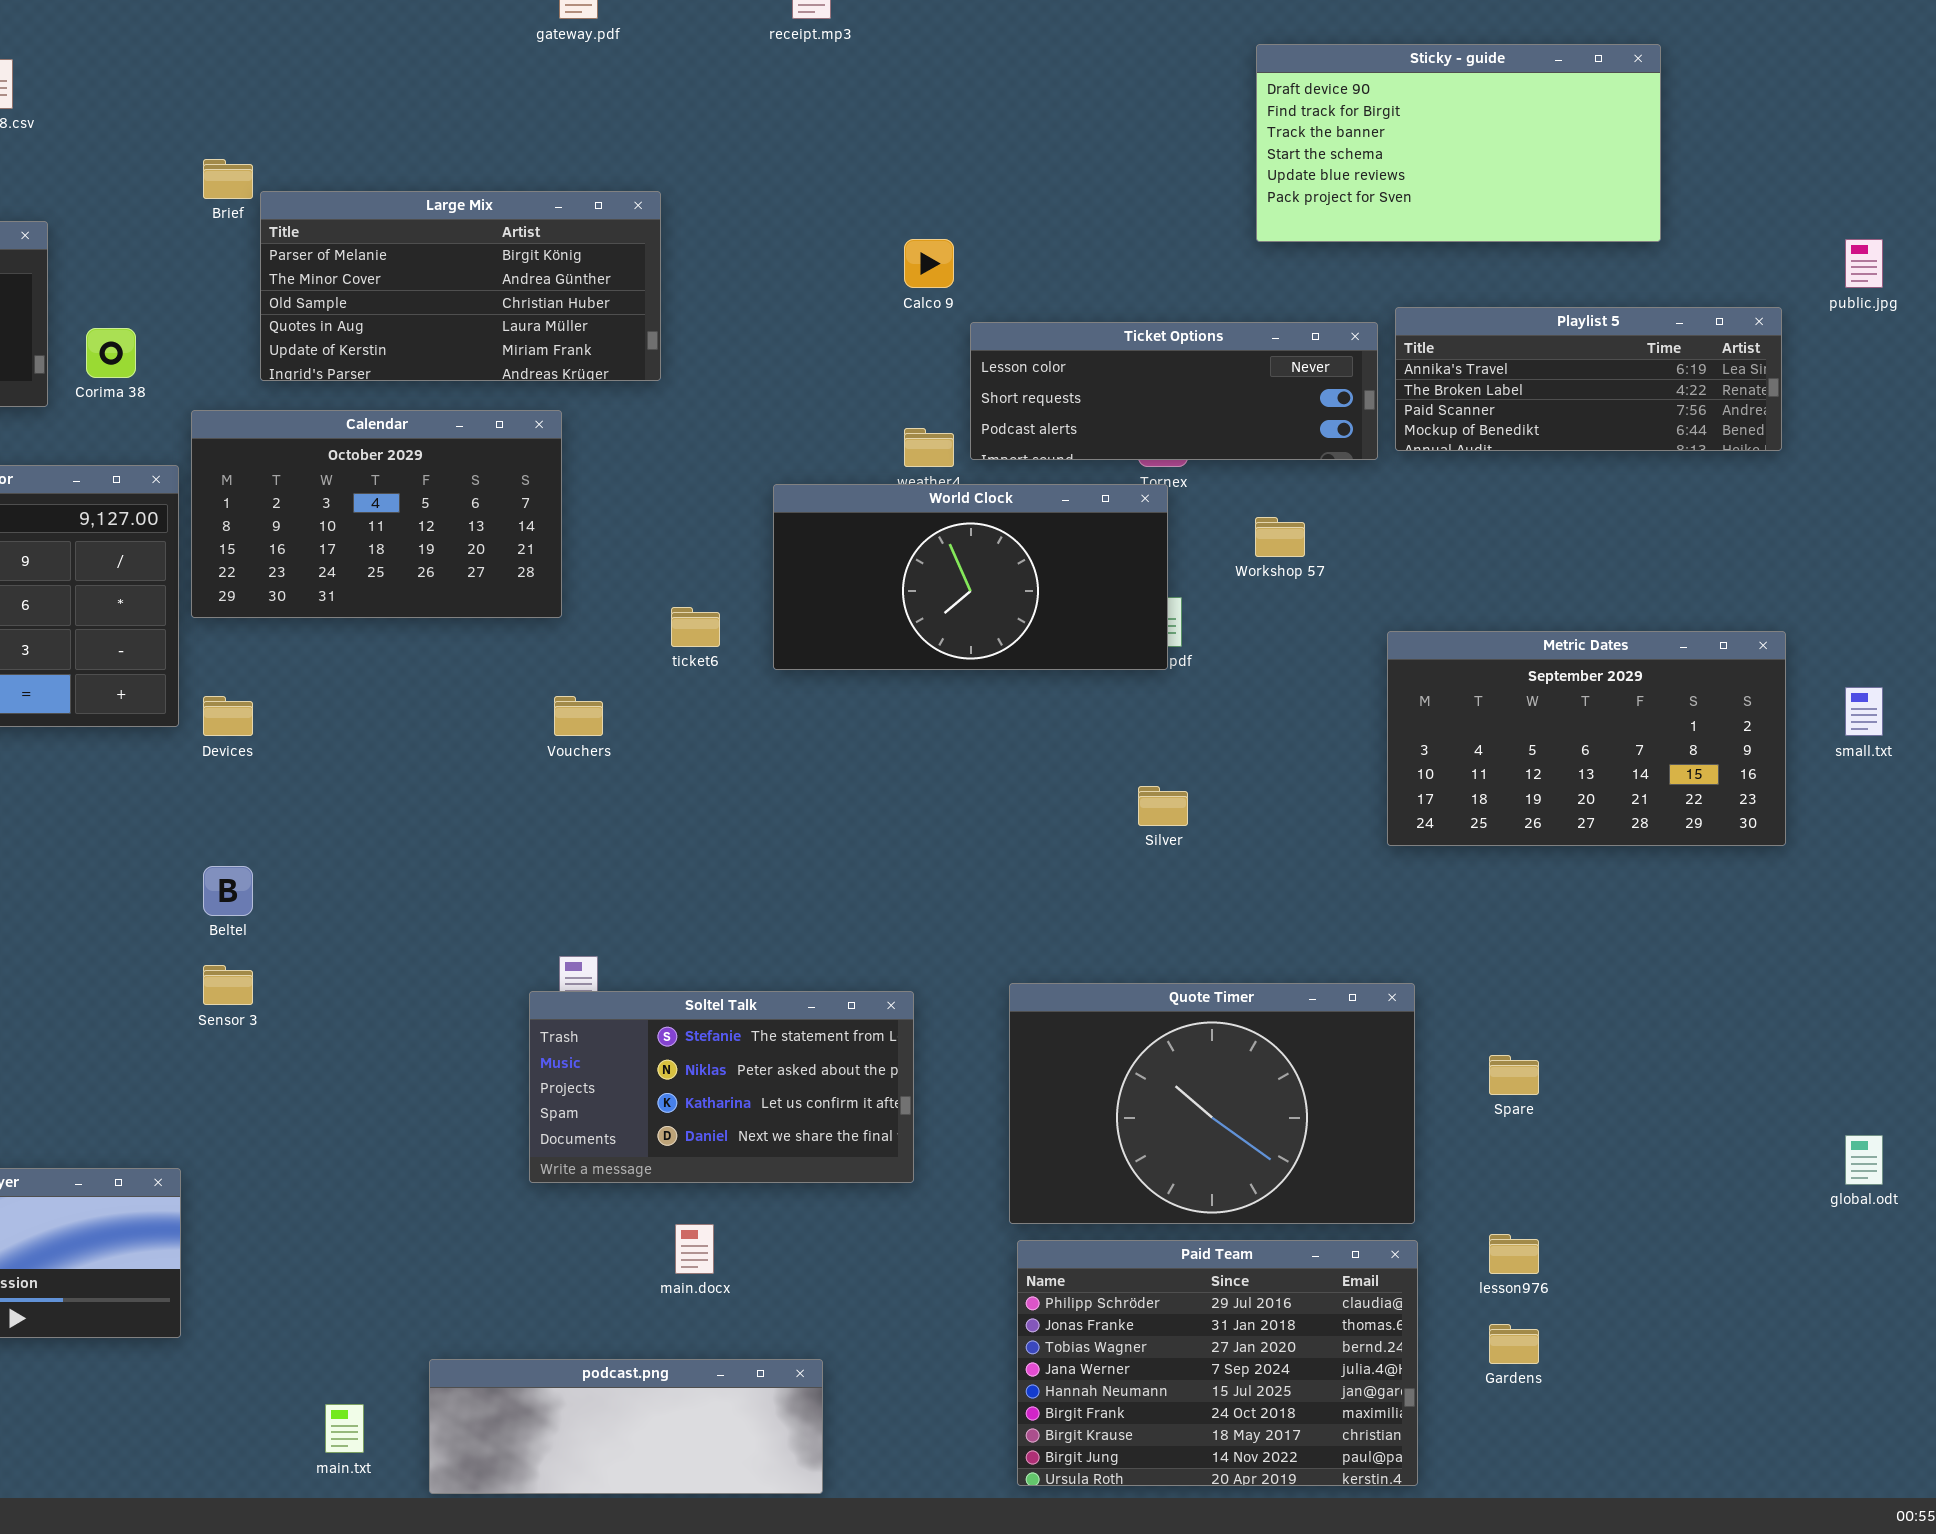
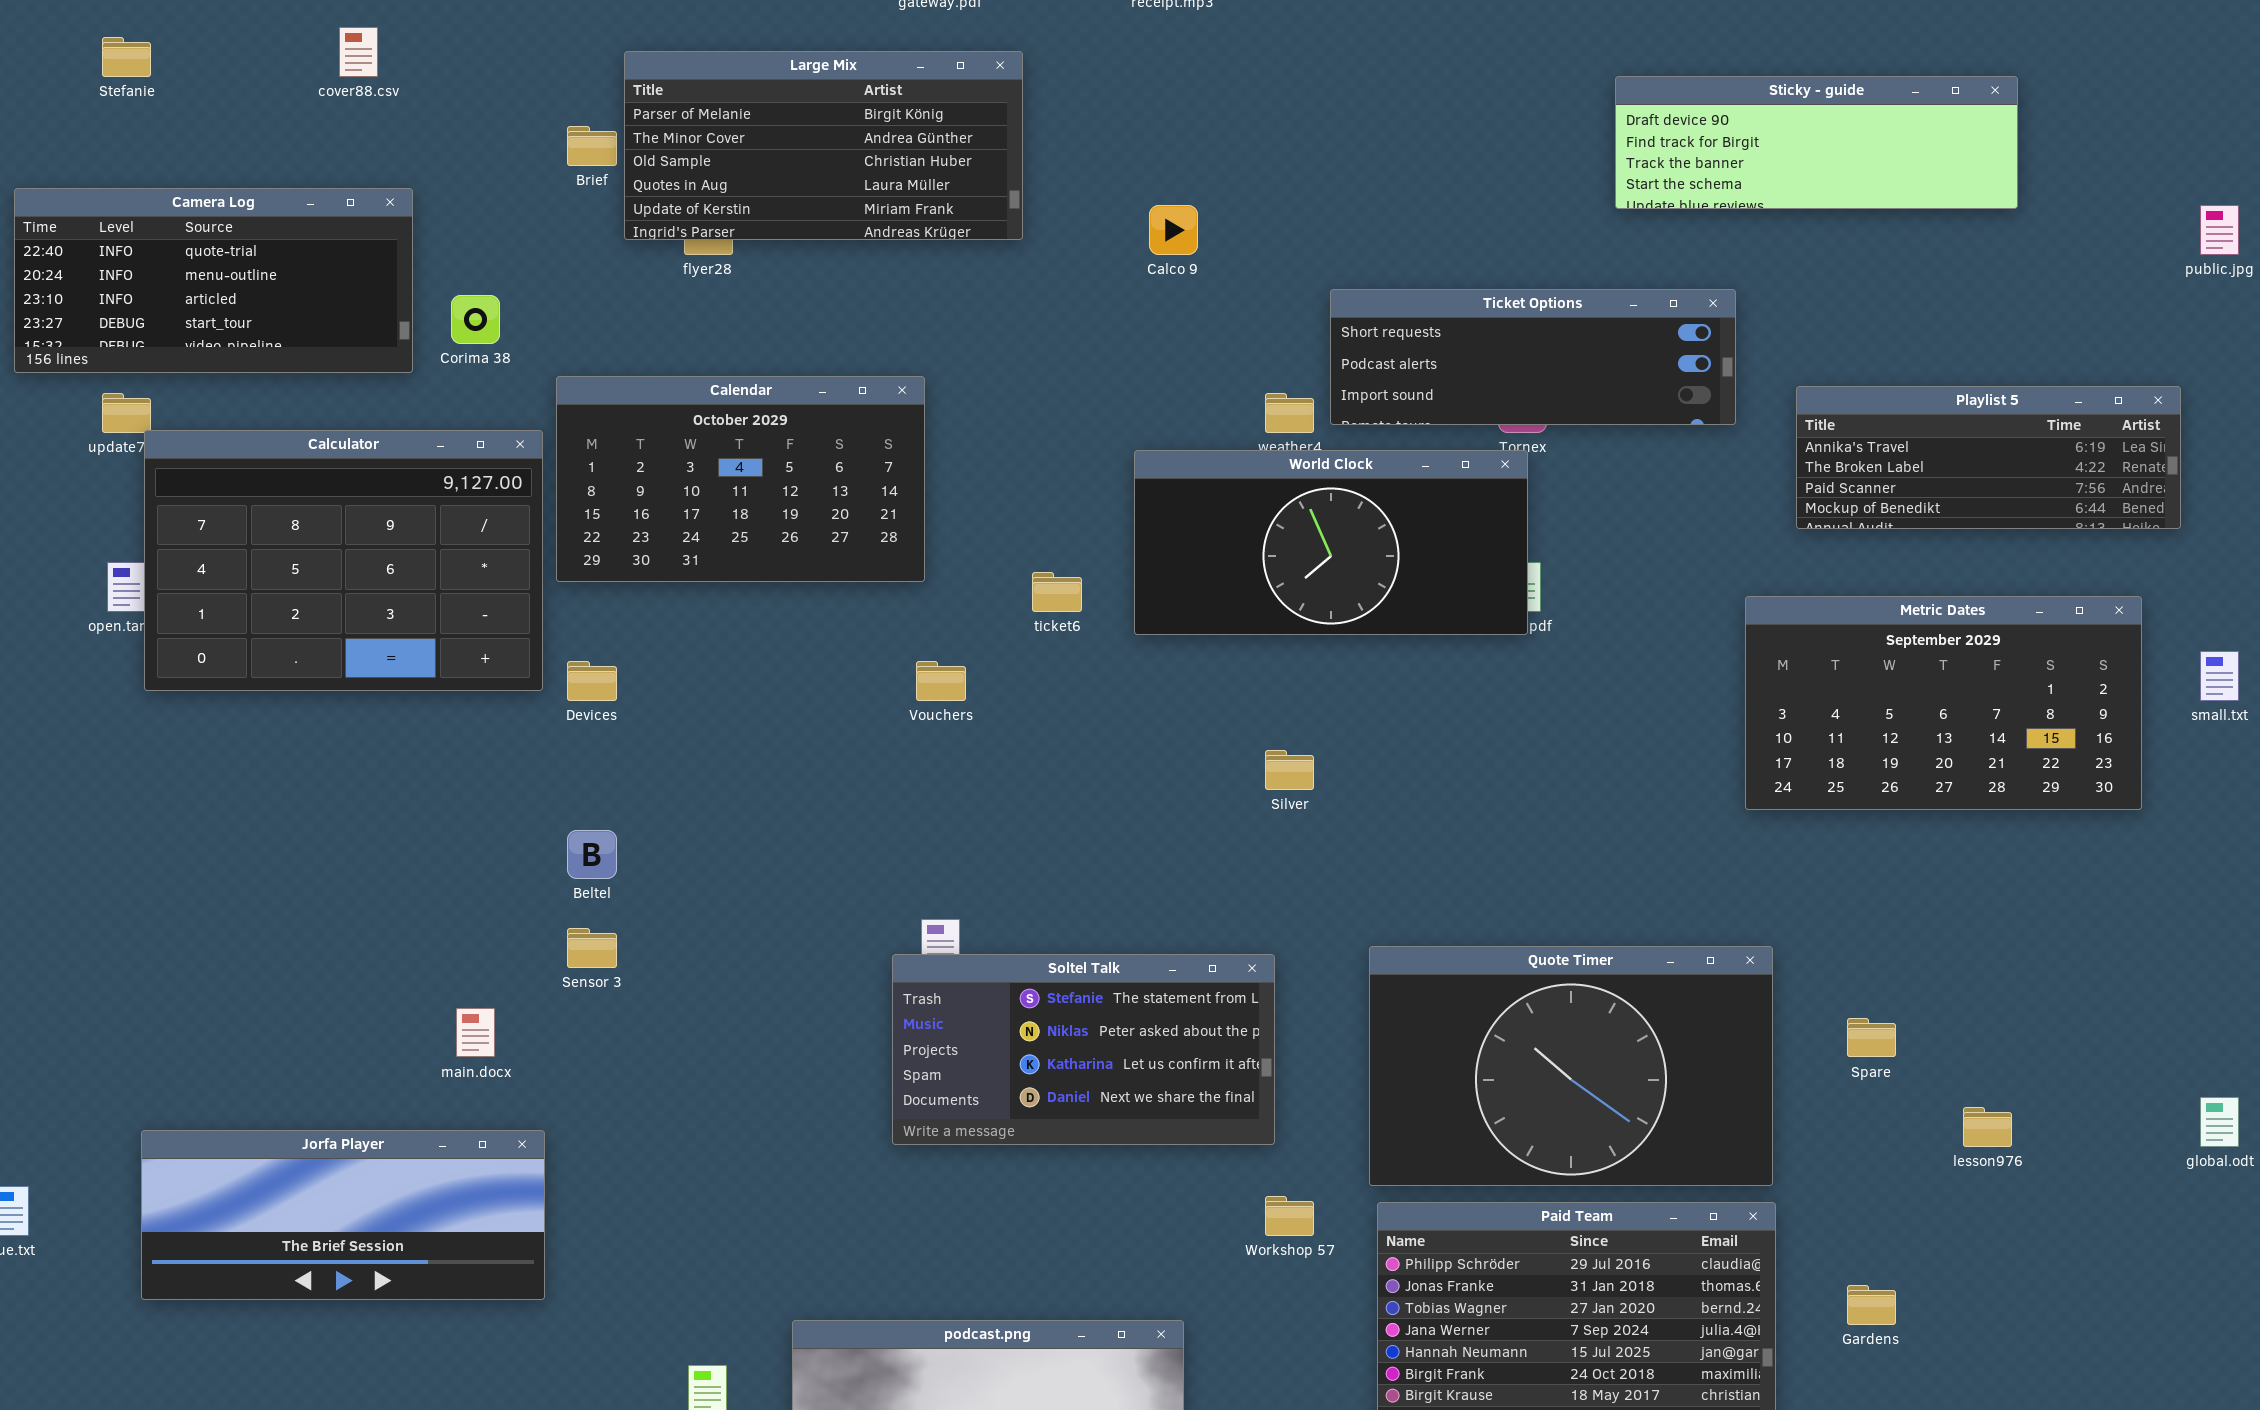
Sticky - guide: [1256,44,1661,242] -> [1615,76,2018,209], resized
Large Mix: [260,191,661,381] -> [624,51,1023,240], moved
Calco 9: [904,239,954,288] -> [1149,205,1198,255], moved
Playlist 5: [1395,307,1782,451] -> [1796,386,2181,529], moved
Ticket Options: [970,322,1378,460] -> [1330,289,1736,425], scrolled down 1 row
Workshop 57: [1255,517,1305,557] -> [1265,1196,1314,1236], moved
Silver: [1138,786,1188,826] -> [1265,750,1314,790], moved
main.docx: [675,1224,714,1274] -> [456,1008,495,1057], moved
lesson976: [1489,1234,1539,1274] -> [1963,1107,2012,1147], moved

